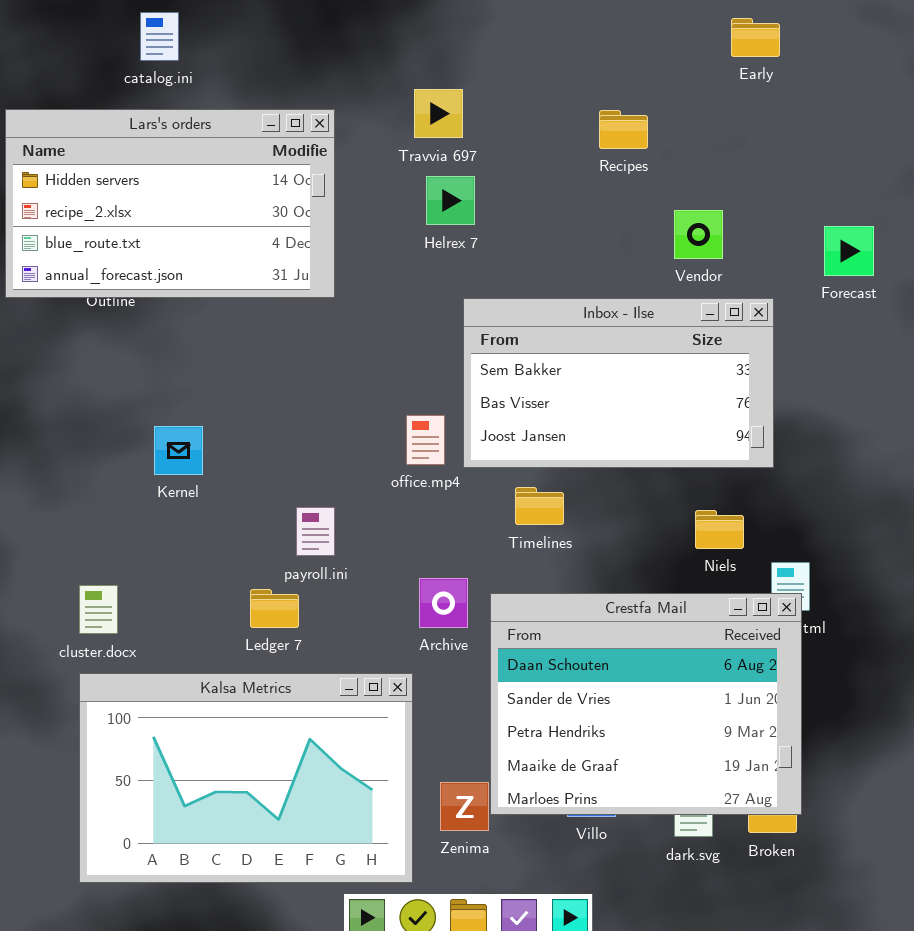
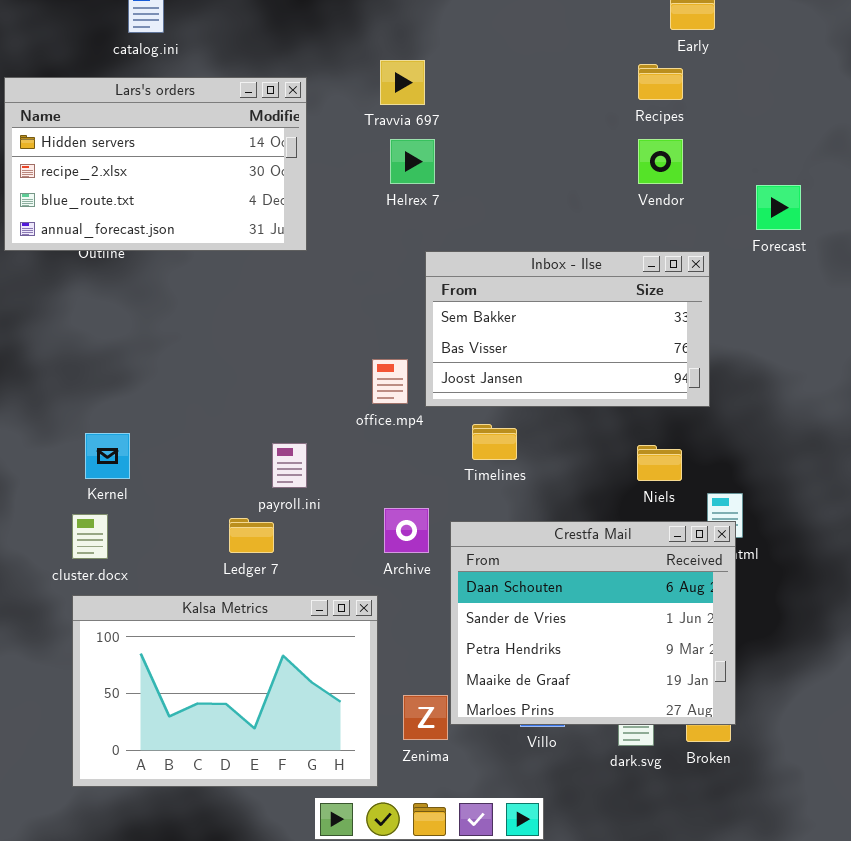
Recipes: [599,110,648,149] -> [638,64,683,100], moved
Vendor: [674,210,723,259] -> [638,139,683,184], moved
Kernel: [154,426,203,475] -> [85,433,130,479], moved

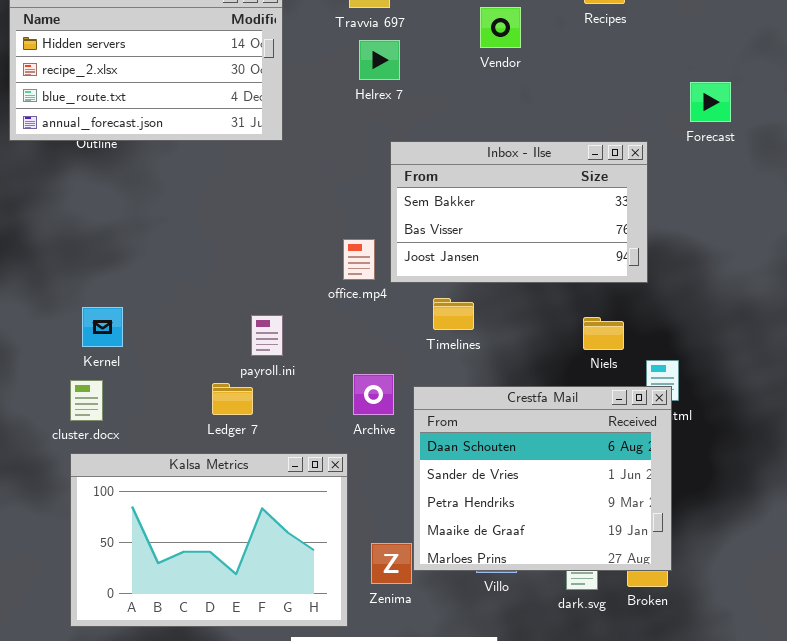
Vendor: [638,139,683,184] -> [480,7,521,48], moved

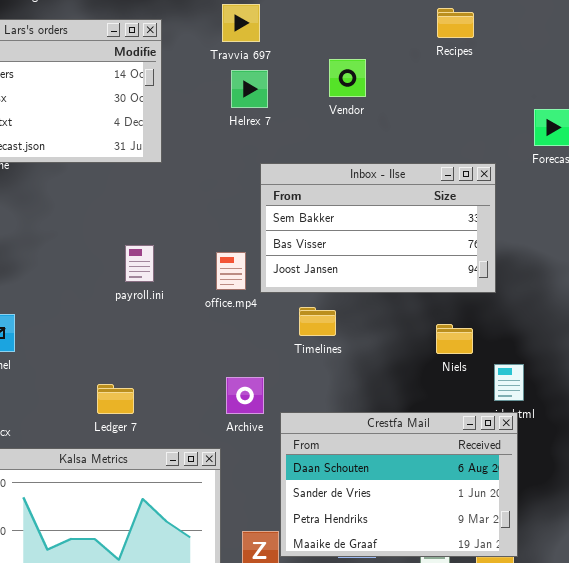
Vendor: [480,7,521,48] -> [329,59,366,97], moved
payroll.ini: [251,315,283,356] -> [125,245,154,282], moved
Crestfa Mail: [413,386,672,571] -> [280,412,518,557], resized

